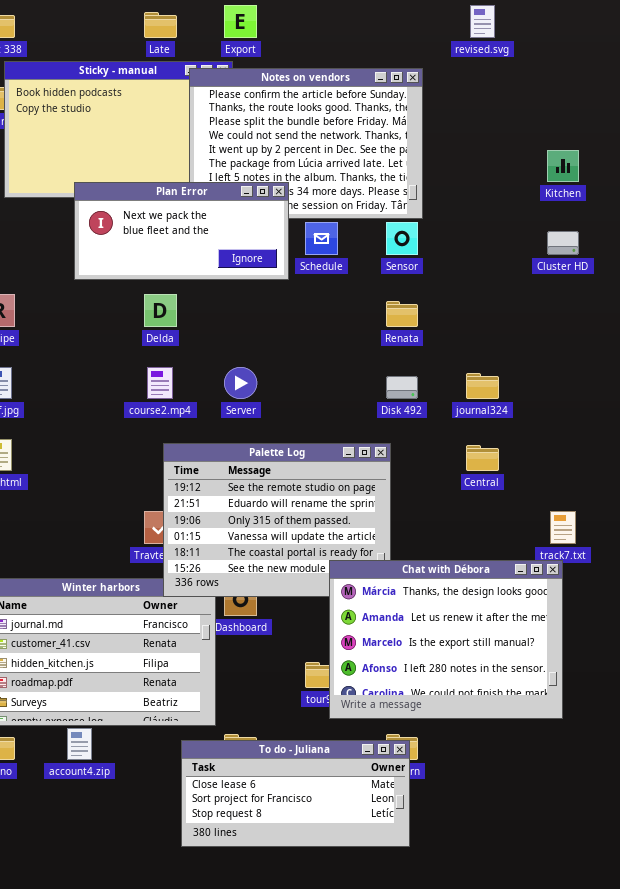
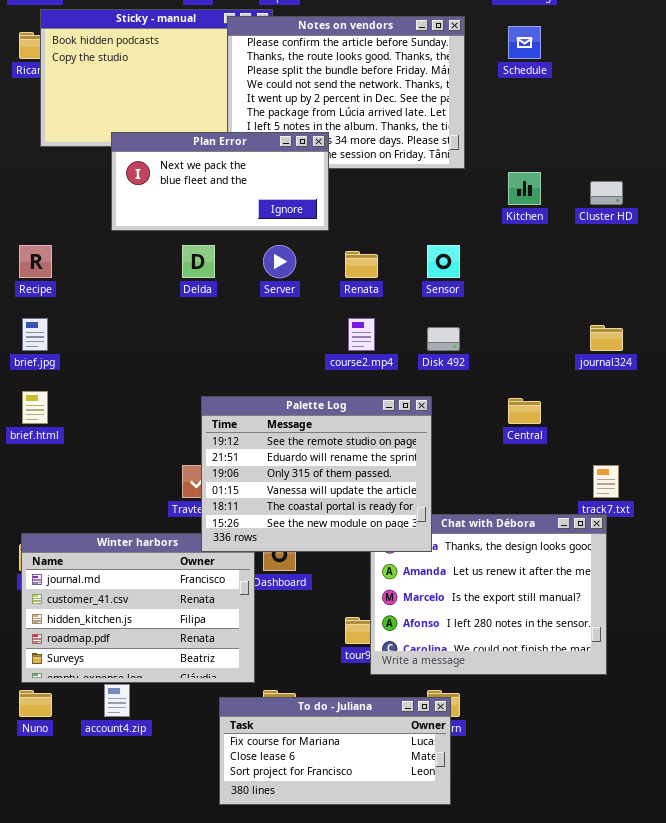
Kitchen: [547,150,579,182] -> [508,172,541,205], moved
Schedule: [305,222,338,255] -> [508,26,541,59], moved
Sensor: [386,222,418,255] -> [427,245,460,278], moved
Renata: [386,301,418,327] -> [345,251,378,278], moved
course2.mp4: [147,367,173,399] -> [348,318,375,351], moved
Server: [224,367,257,399] -> [263,245,296,278], moved
journal324: [466,373,499,399] -> [590,325,623,351], moved
Palette Log: [163,443,391,597] -> [201,396,432,552], raised
To do - Juliana: [181,740,410,847] -> [219,697,451,805], scrolled up 1 row

